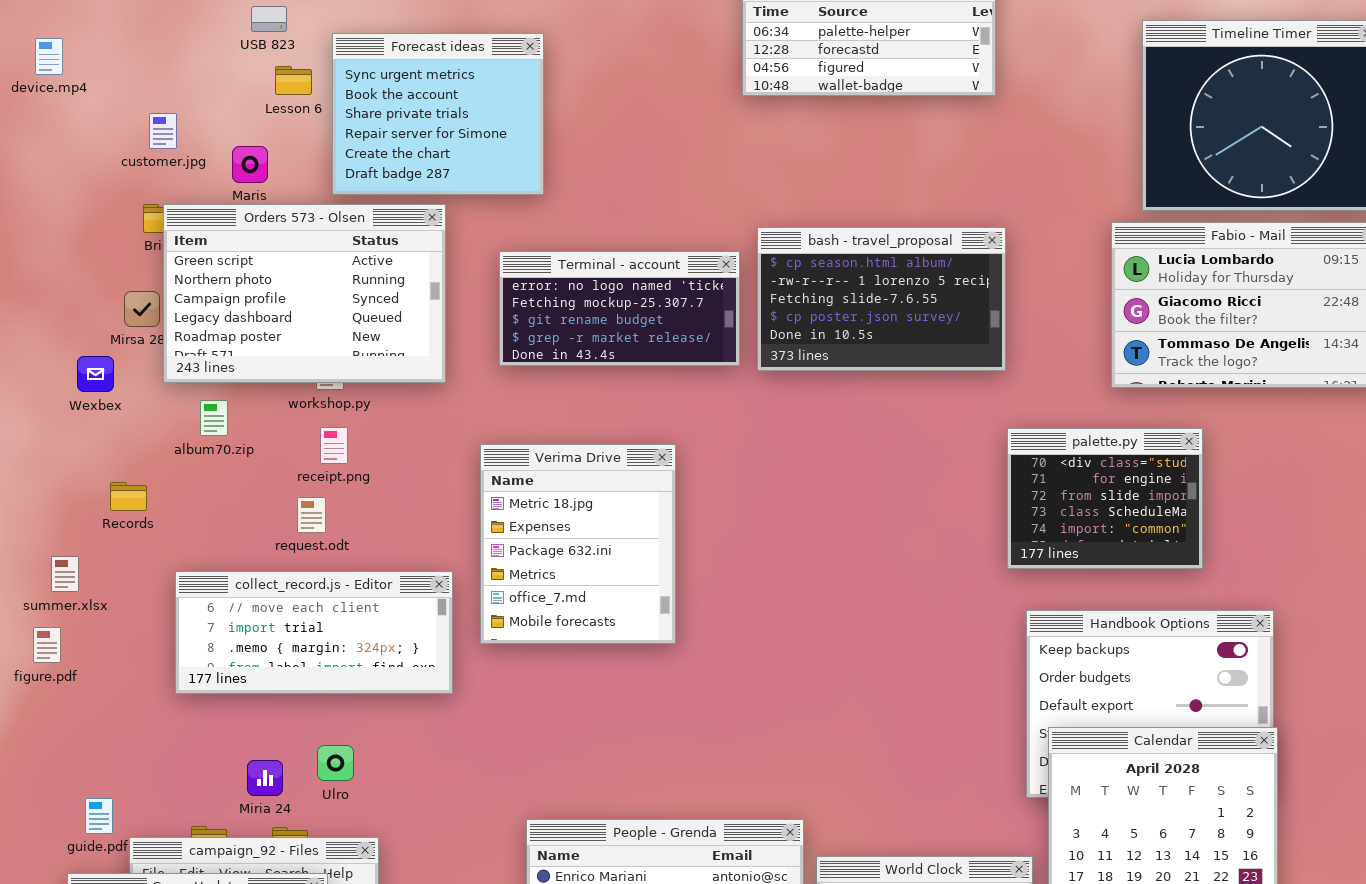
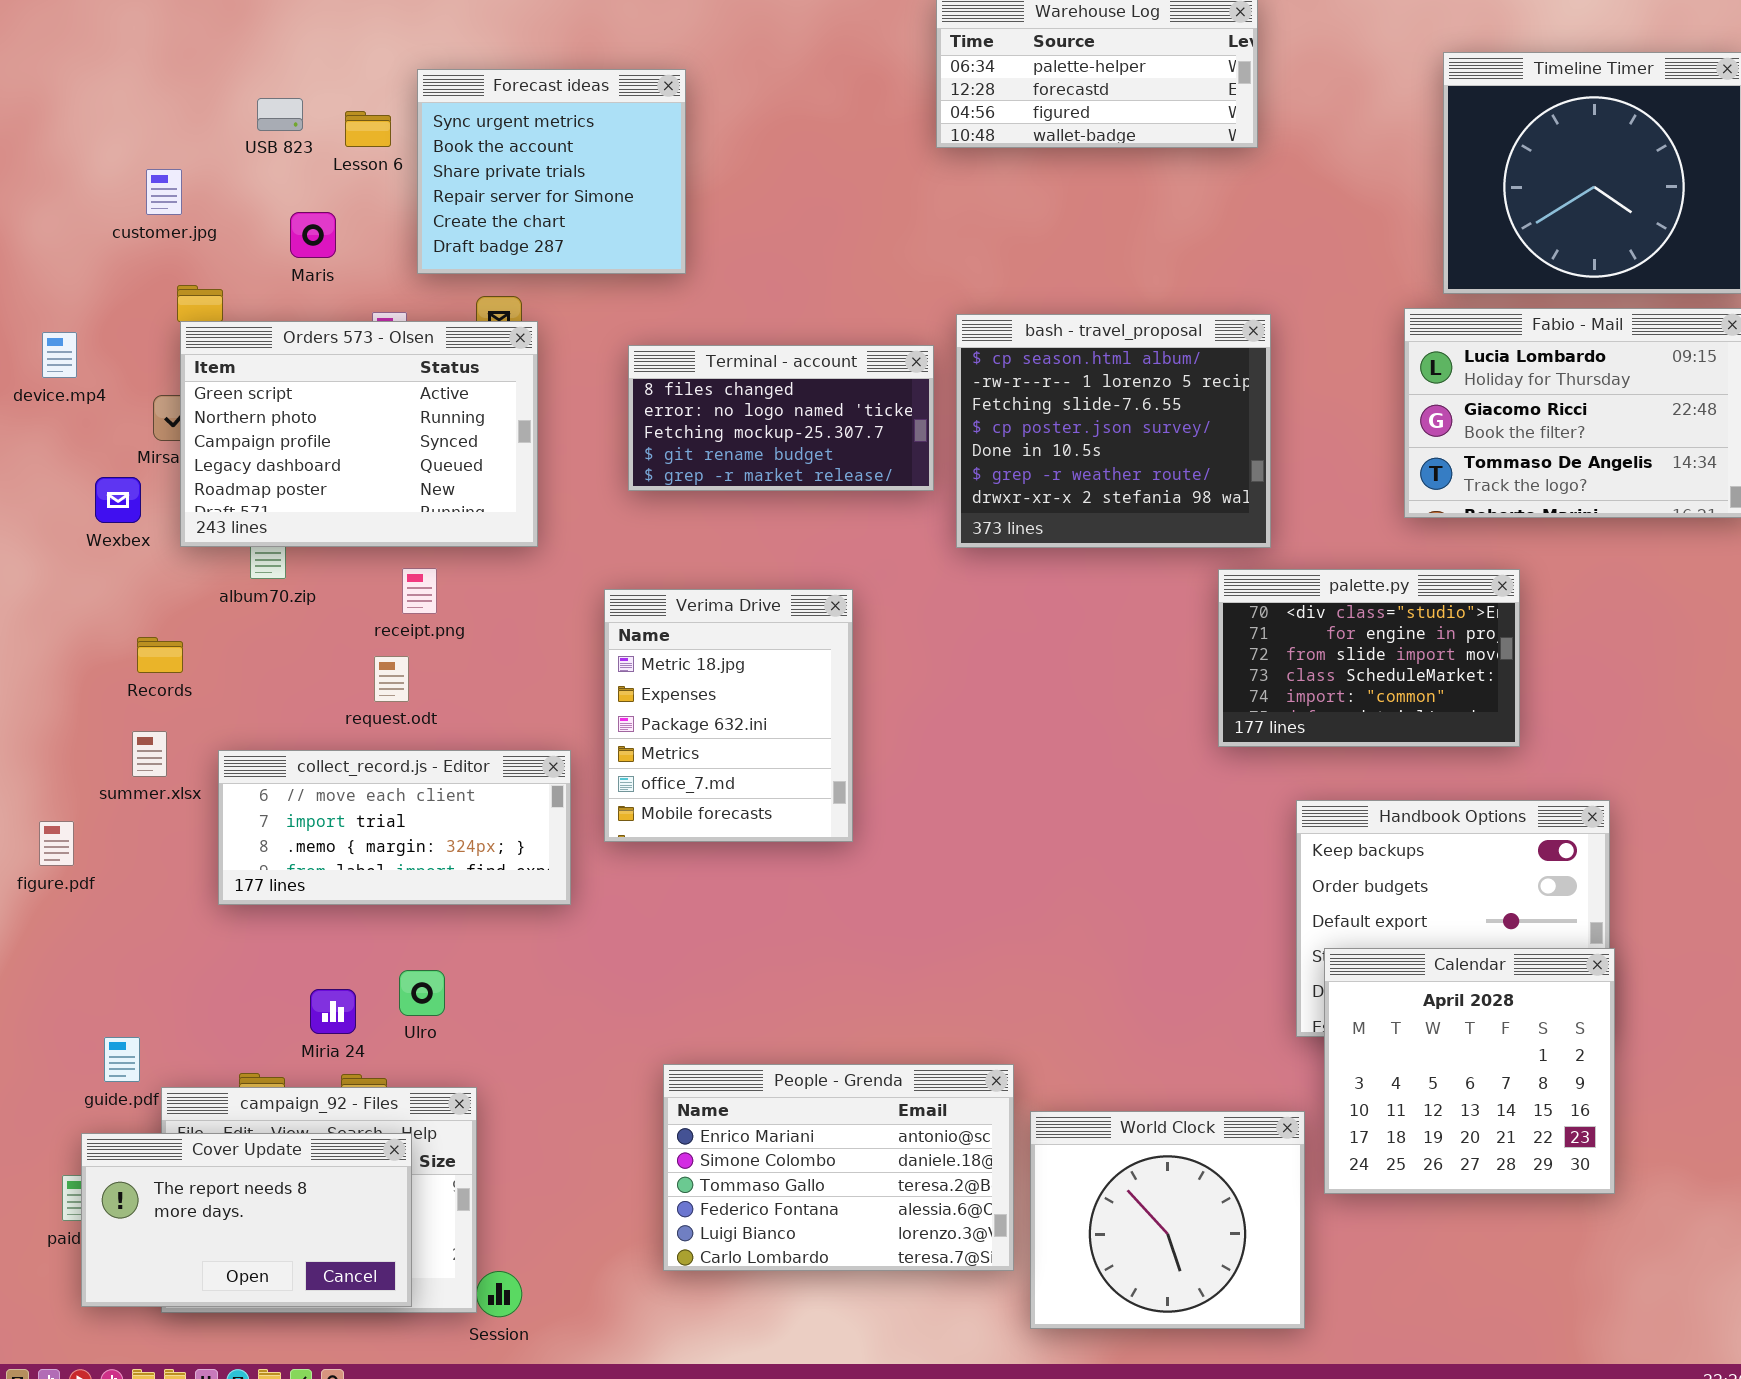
USB 823: [251,6,287,32] -> [257,98,303,131], moved
device.mp4: [35,38,63,75] -> [42,332,77,378], moved
customer.jpg: [149,113,177,149] -> [146,169,182,215], moved
Orders 573 - Olsen: [163,204,446,383] -> [180,321,538,547], moved
bash - travel_proposal: [757,227,1006,371] -> [956,314,1271,548], resized
Terminal - account: [499,251,740,366] -> [628,345,934,491], scrolled up 1 row
palette.py: [1007,428,1203,569] -> [1218,569,1520,747], resized
summer.xlsx: [51,556,79,592] -> [132,731,167,777], moved

